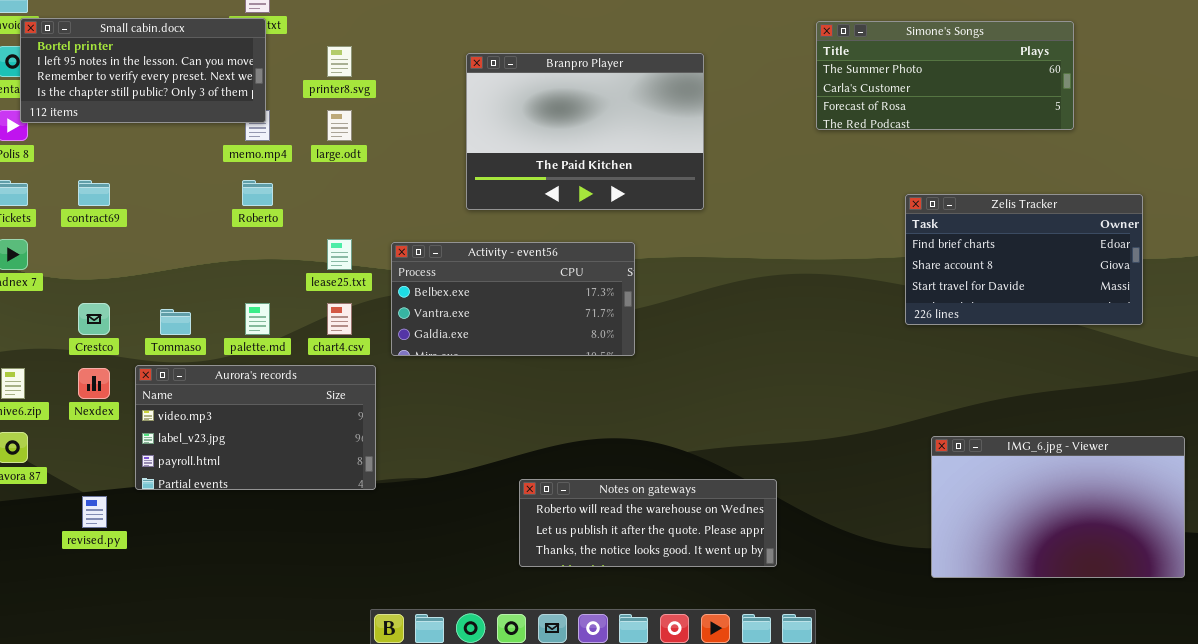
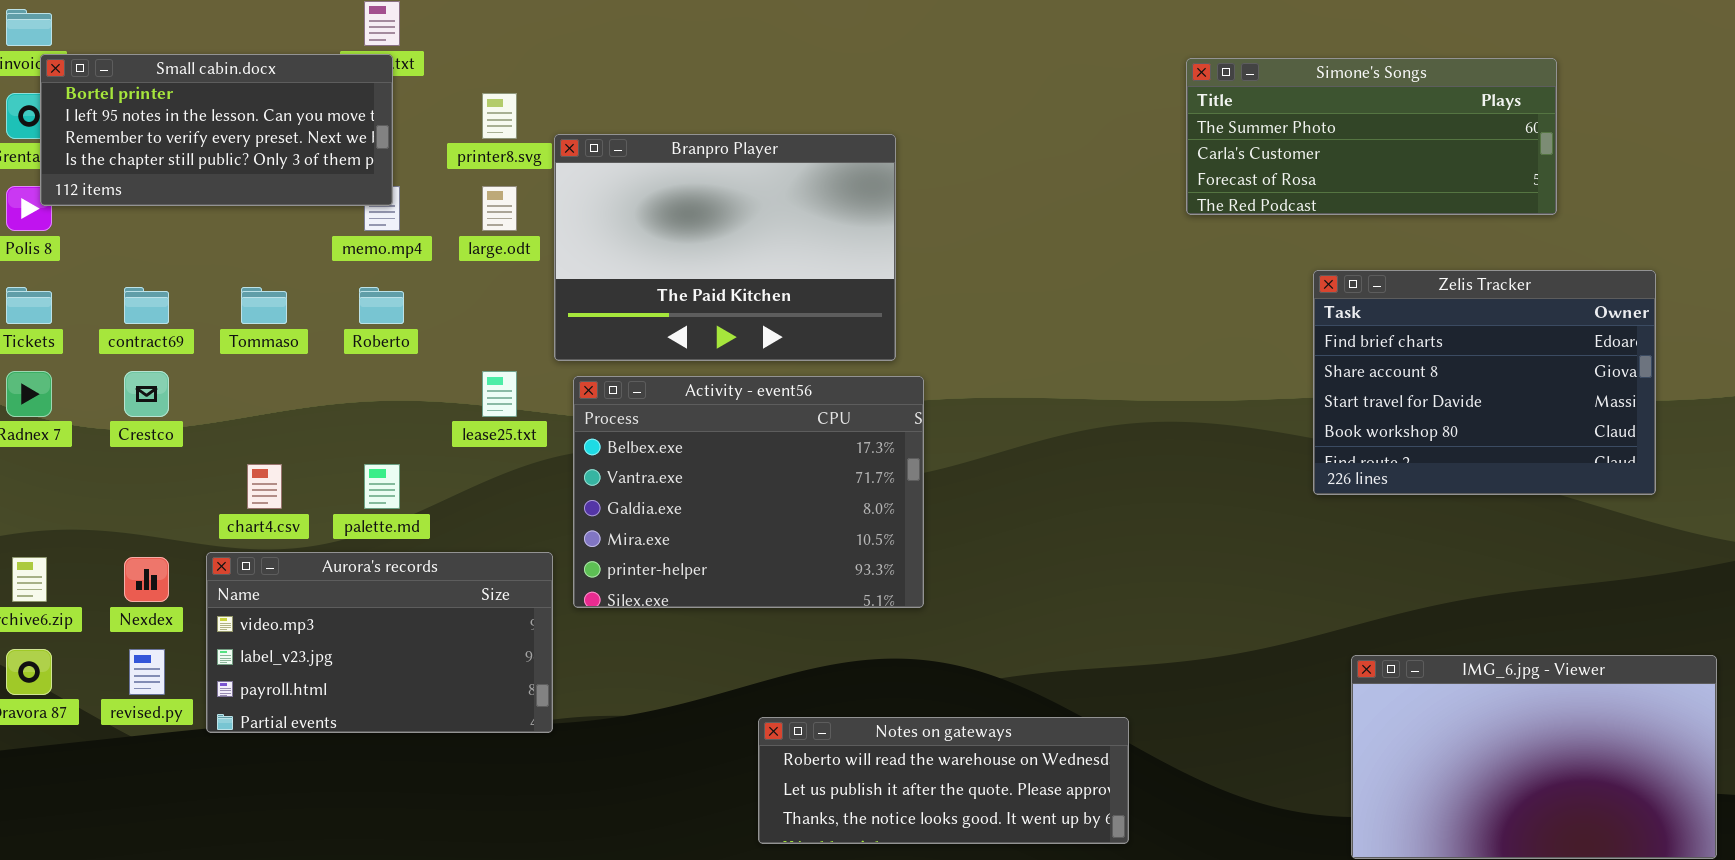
Branpro Player: [466,53,704,210] -> [554,134,896,361], moved
Zelis Tracker: [905,194,1143,325] -> [1313,270,1656,495], resized
Activity - event56: [391,242,635,356] -> [573,376,924,608], resized
Crestco: [78,303,110,335] -> [124,371,169,417], moved
chart4.csv: [327,303,352,335] -> [247,464,282,509], moved
Tommaso: [160,309,191,335] -> [241,287,287,324], moved
revised.py: [82,496,107,528] -> [129,649,165,695], moved

